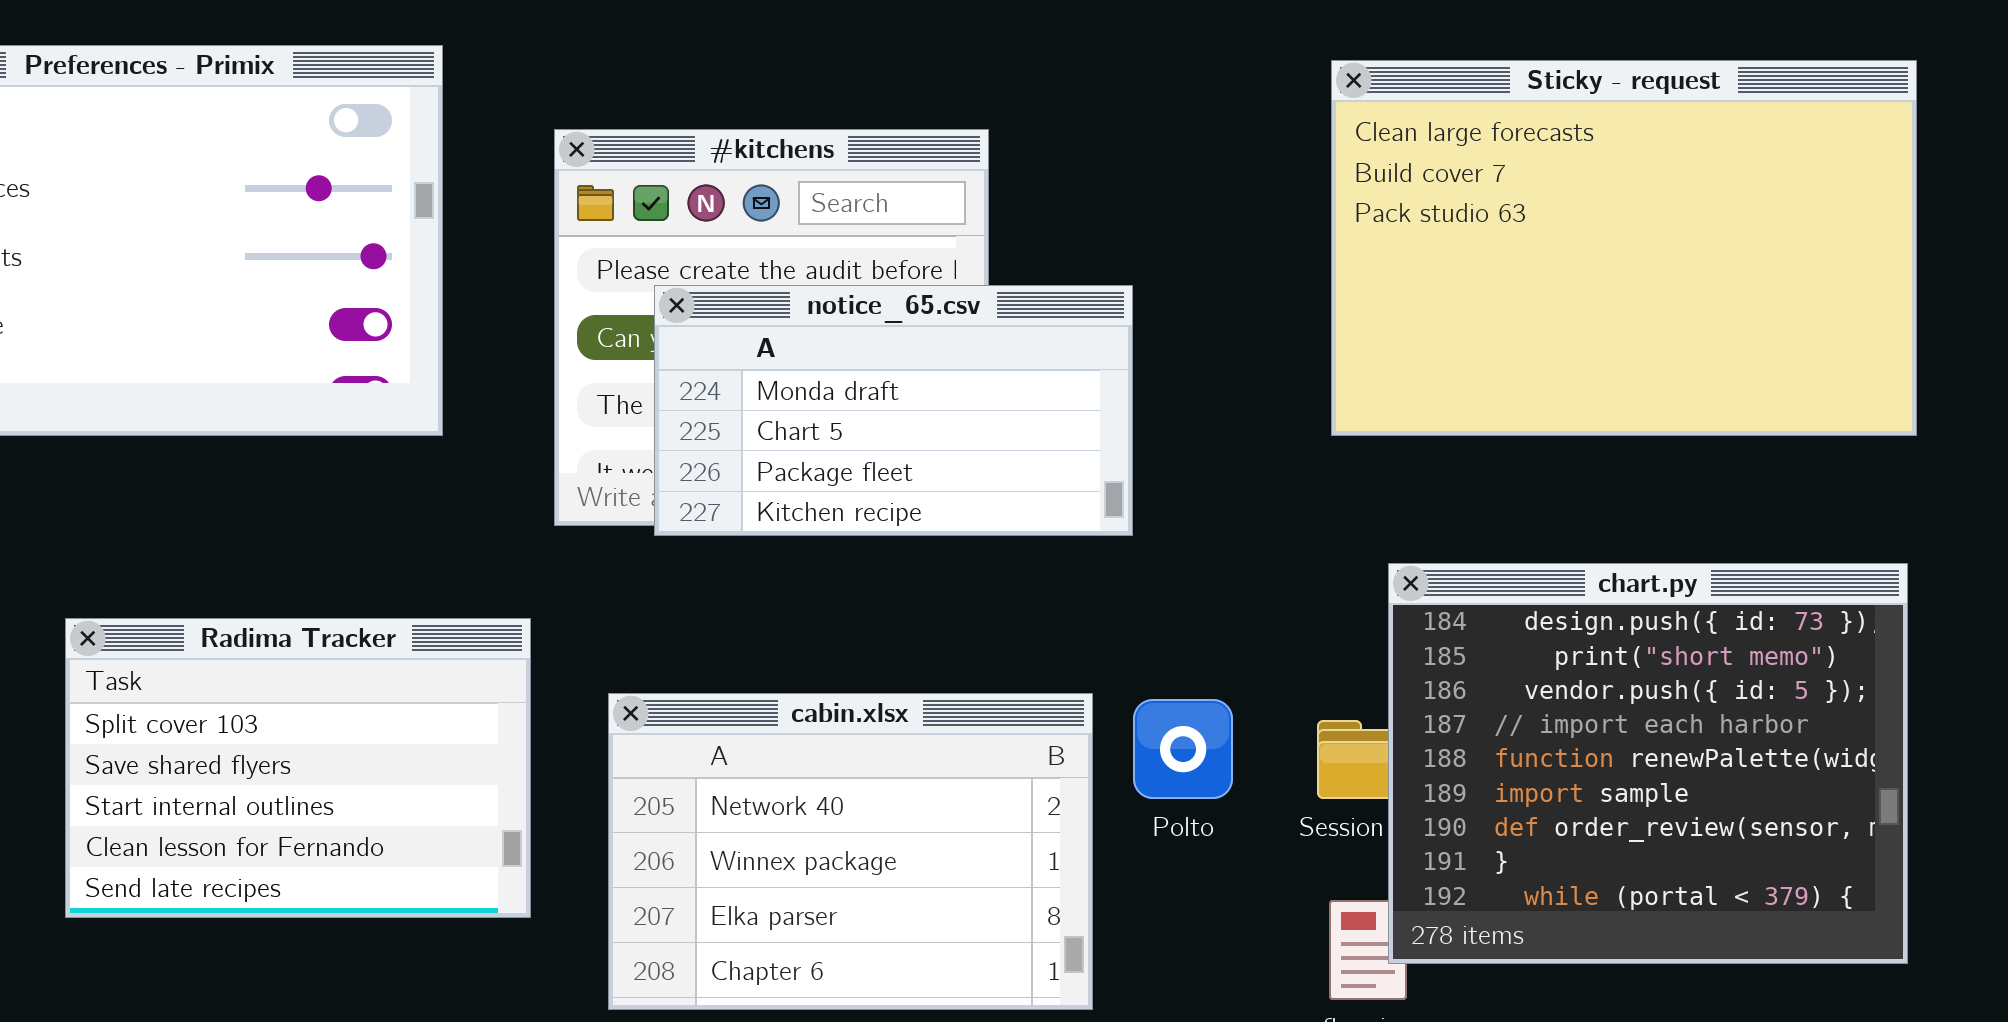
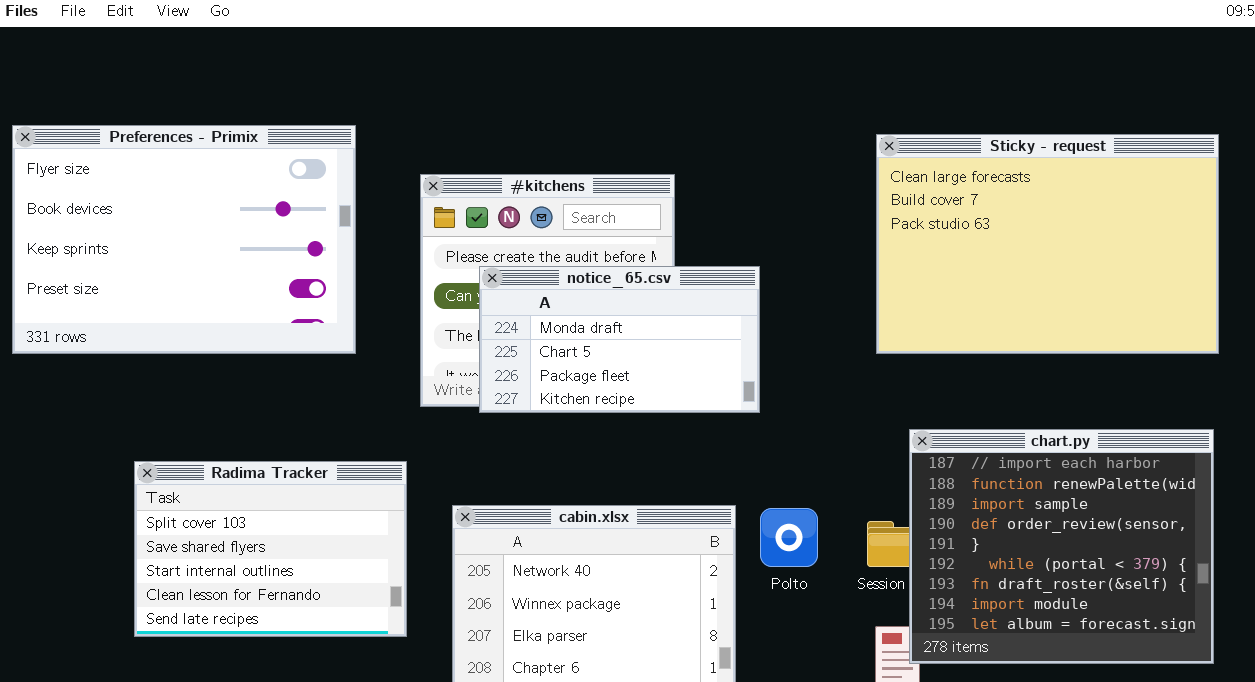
chart.py: [1388,563,1908,964] -> [909,429,1214,664], scrolled down 3 rows

